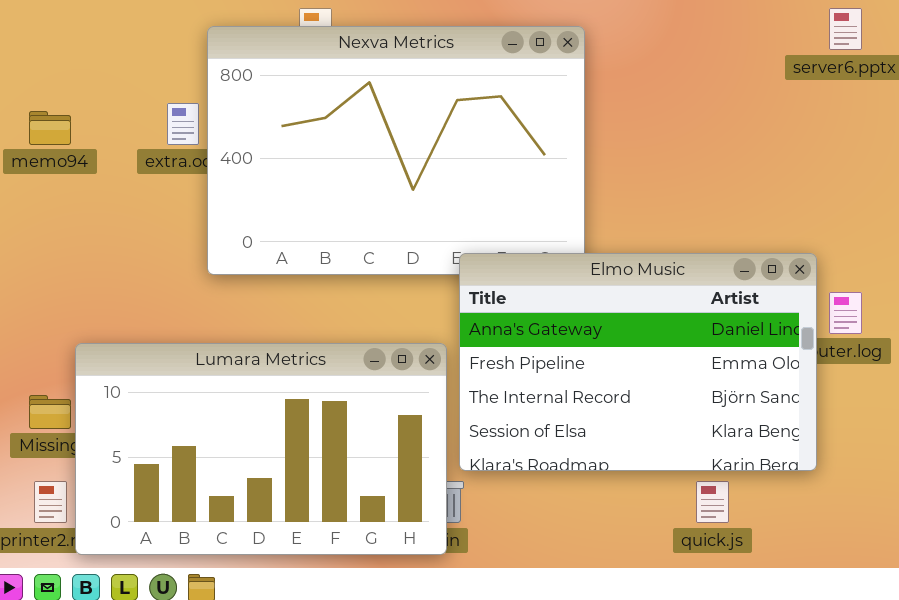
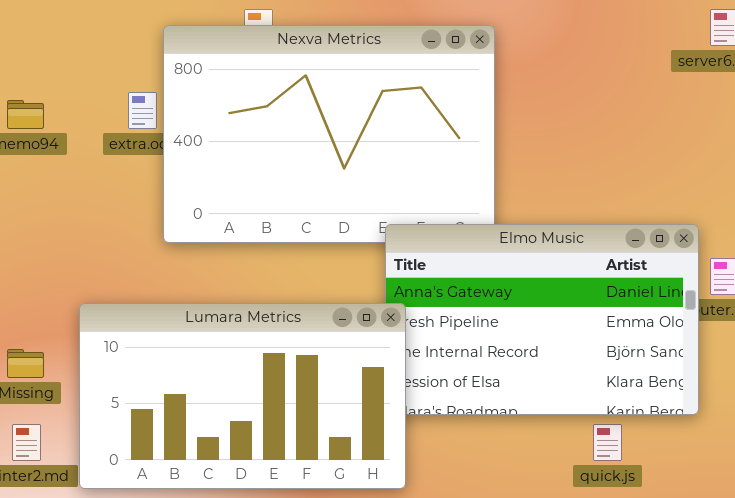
Lumara Metrics: [75,343,447,555] -> [79,303,406,489], moved

